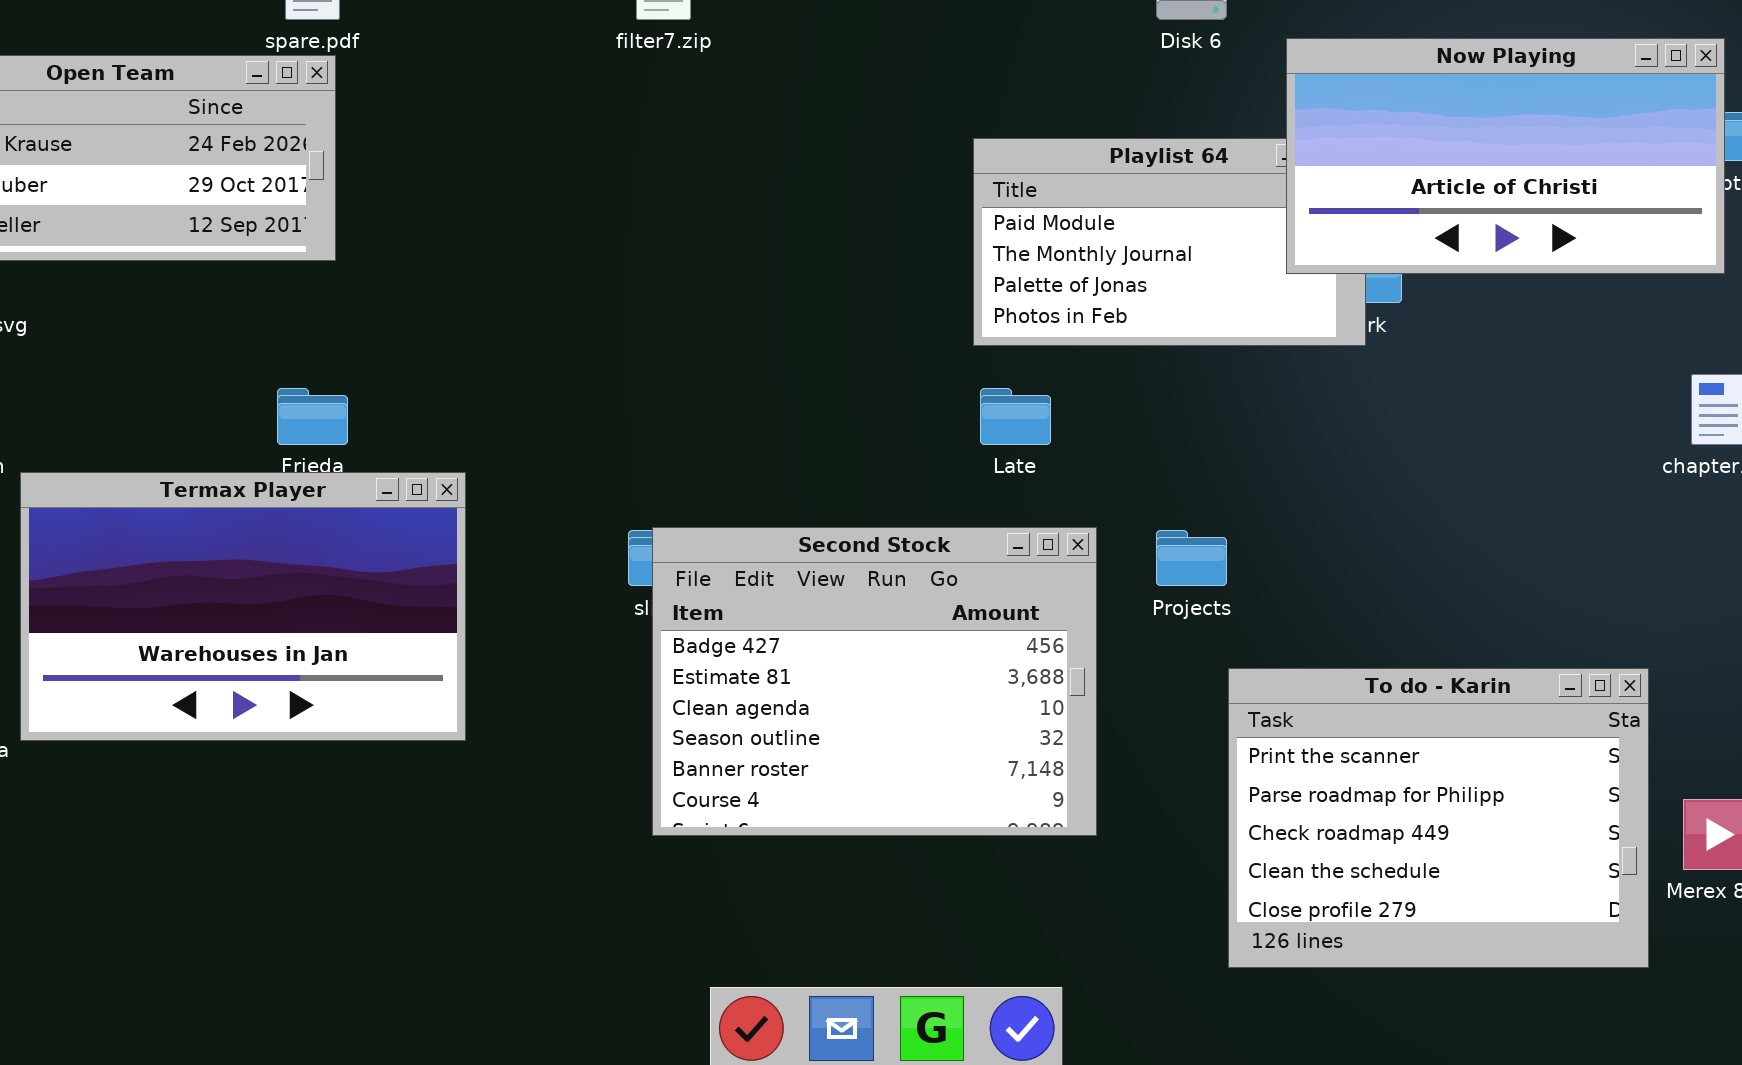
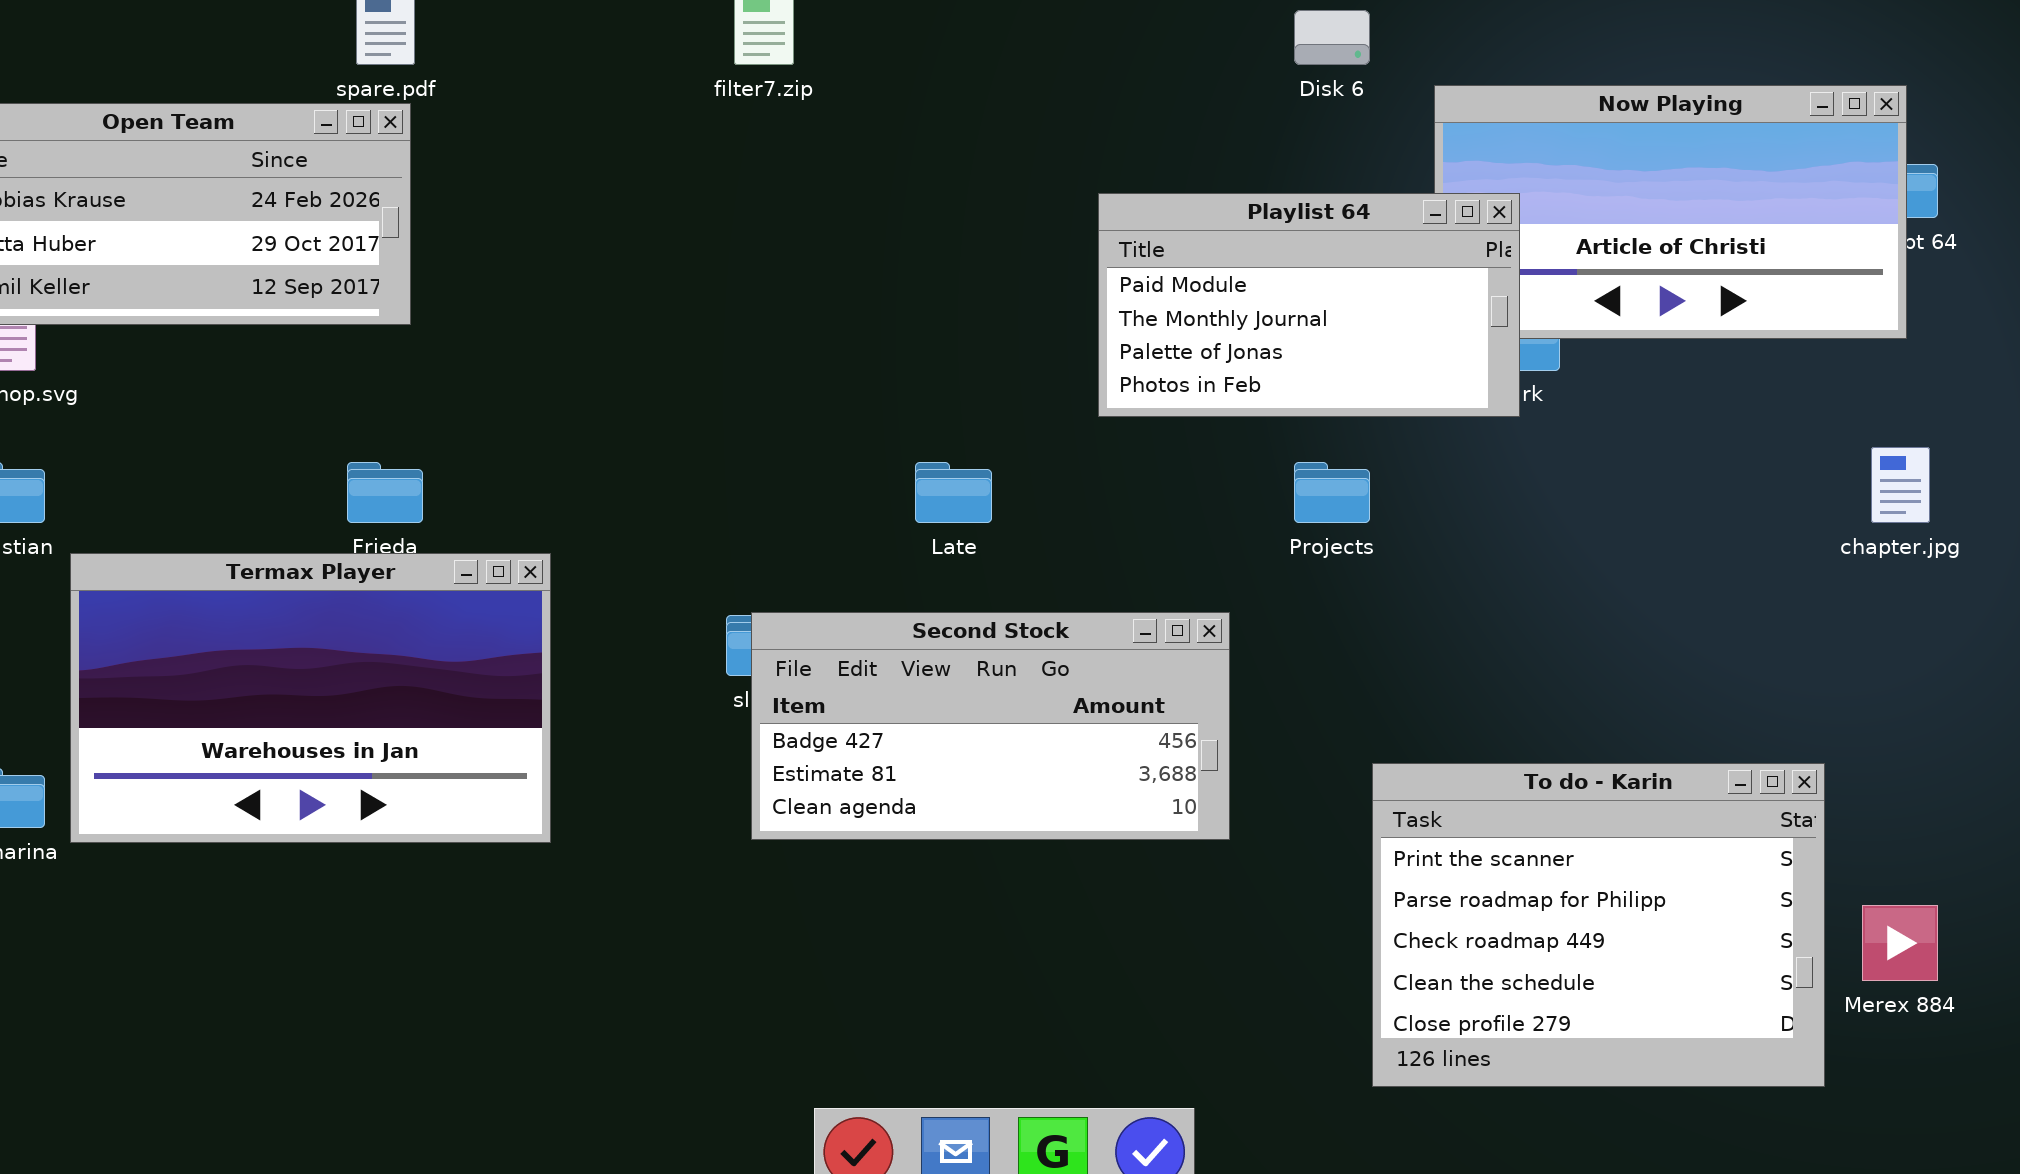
Playlist 64: [973,138,1366,346] -> [1098,193,1520,417], raised
Late: [980,388,1051,445] -> [915,462,992,523], moved
Second Stock: [652,527,1097,836] -> [751,612,1230,840], resized
Projects: [1156,530,1227,586] -> [1294,462,1370,523], moved

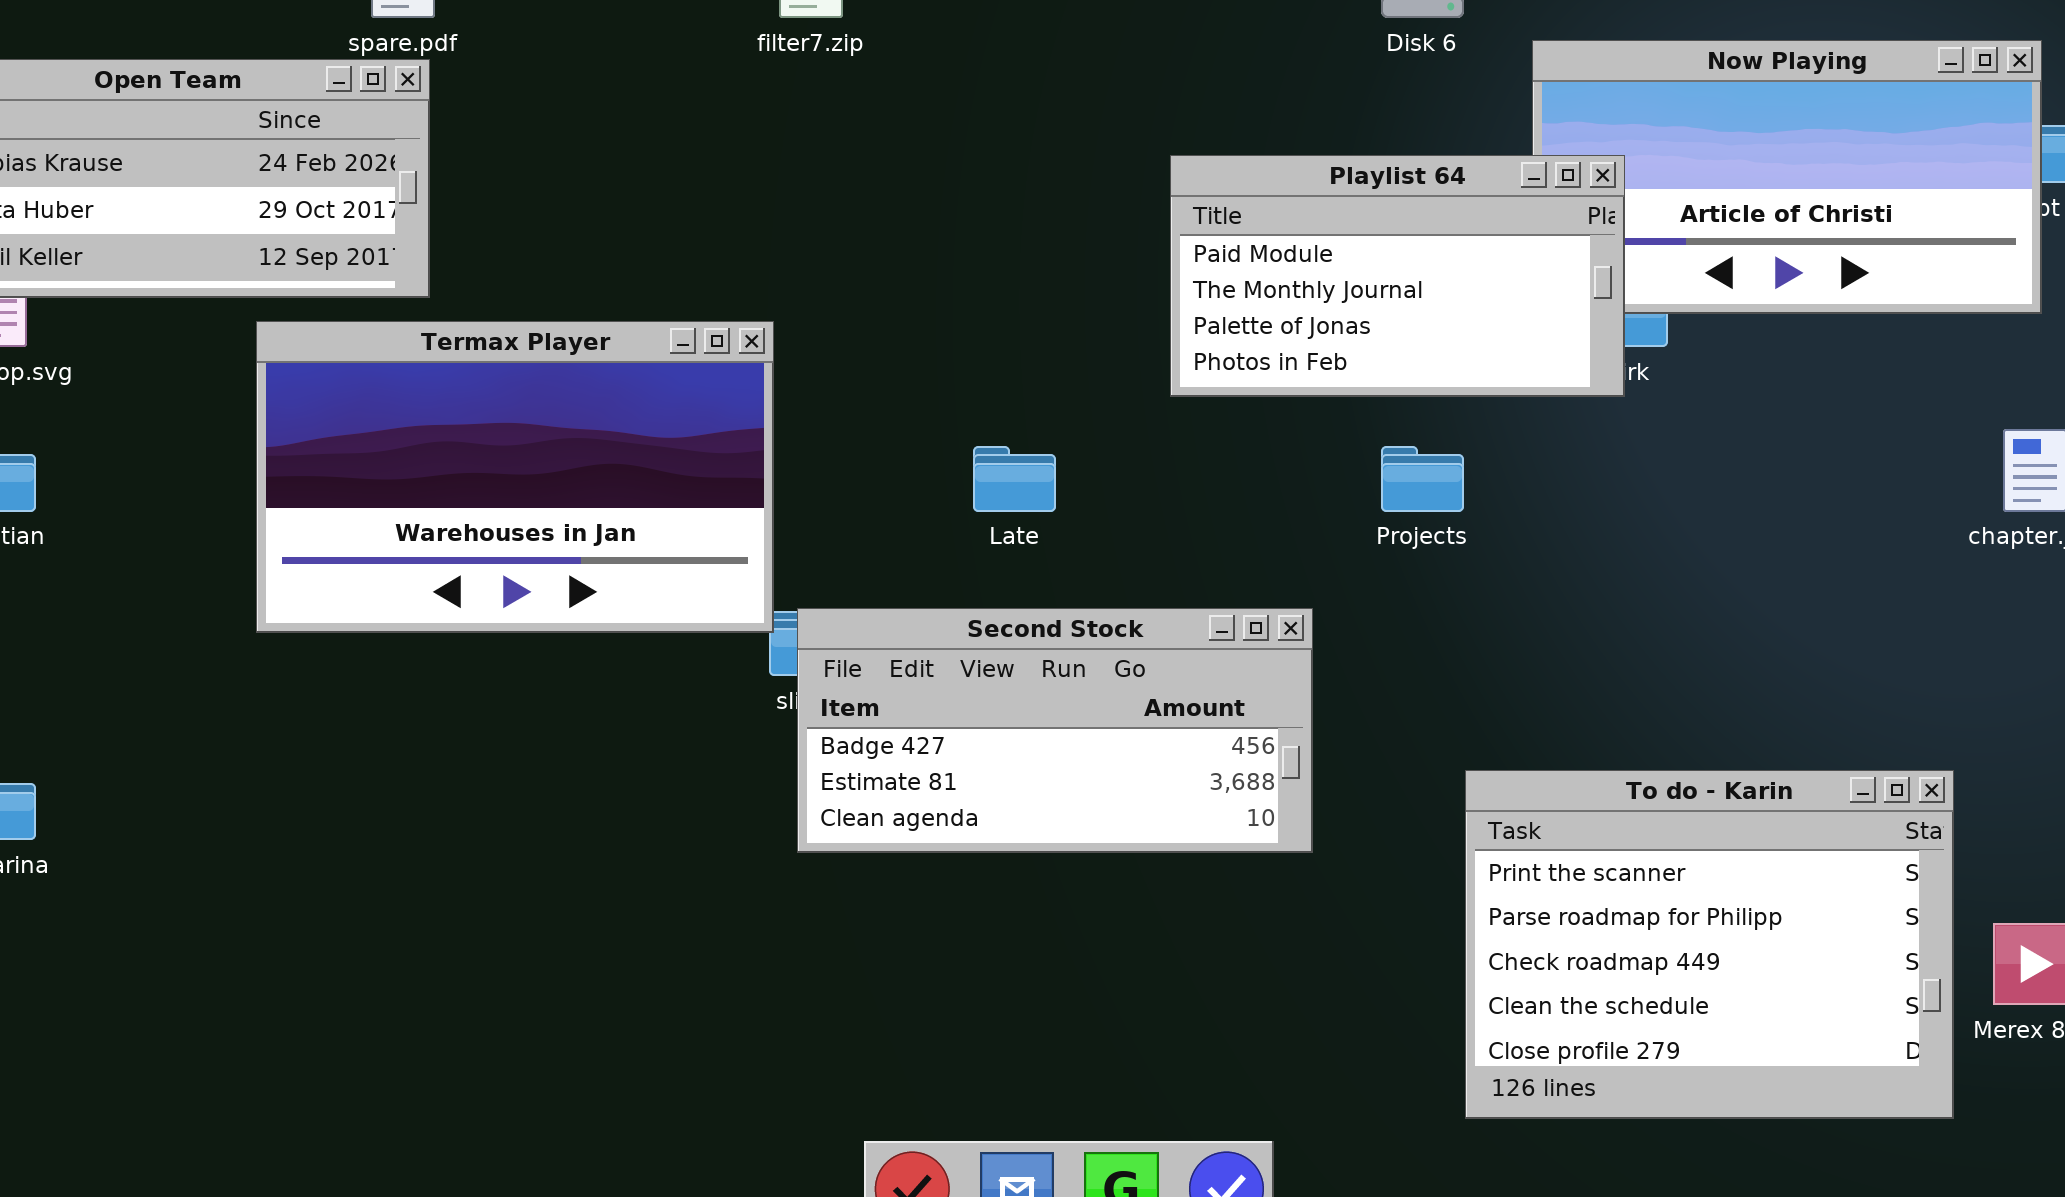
Termax Player: [70,553,551,843] -> [256,321,774,633], moved

